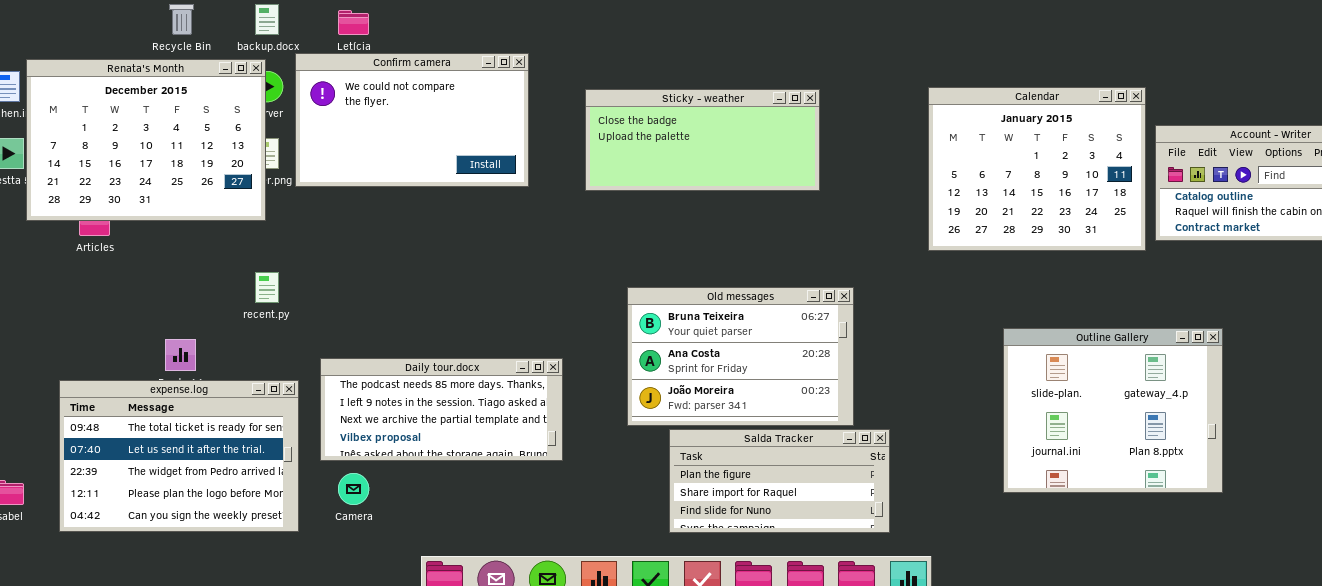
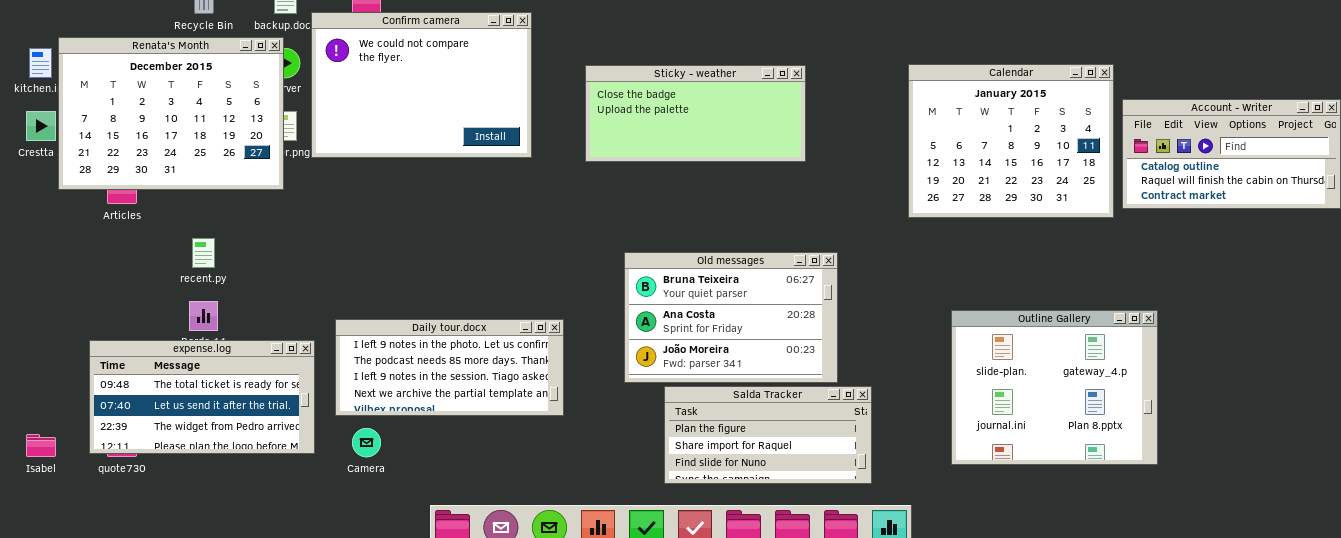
Confirm camera: [295,53,529,187] -> [311,12,532,158], resized
recent.py: [255,272,279,303] -> [192,238,215,268], moved
Outline Gallery: [1003,328,1223,493] -> [951,310,1158,465], moved
Daily tour.docx: [320,358,563,461] -> [335,319,564,416], scrolled up 1 row
expense.log: [59,380,299,532] -> [89,340,315,454], resized

